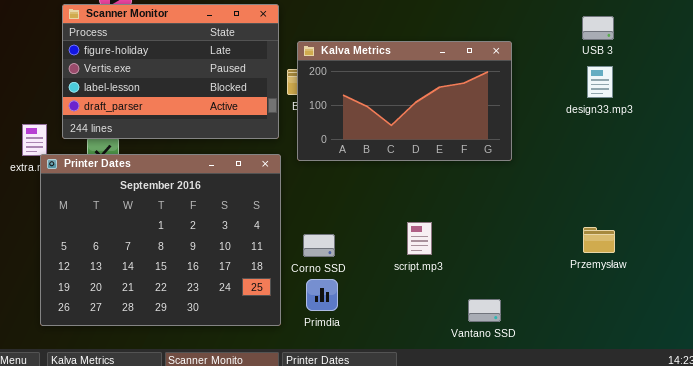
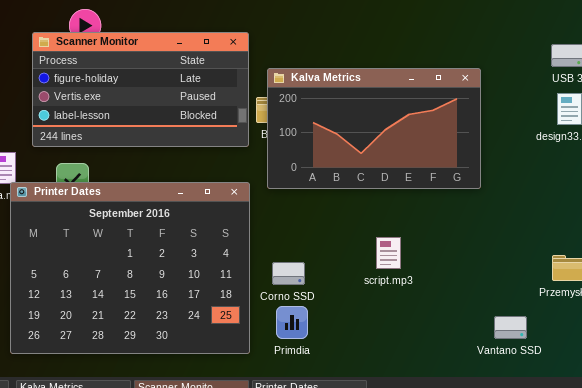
Scanner Monitor: [62,4,279,139] -> [32,32,249,147], resized
script.mp3: [407,222,432,255] -> [376,237,401,269], moved
Vantano SSD: [468,299,501,322] -> [494,316,527,339], moved

